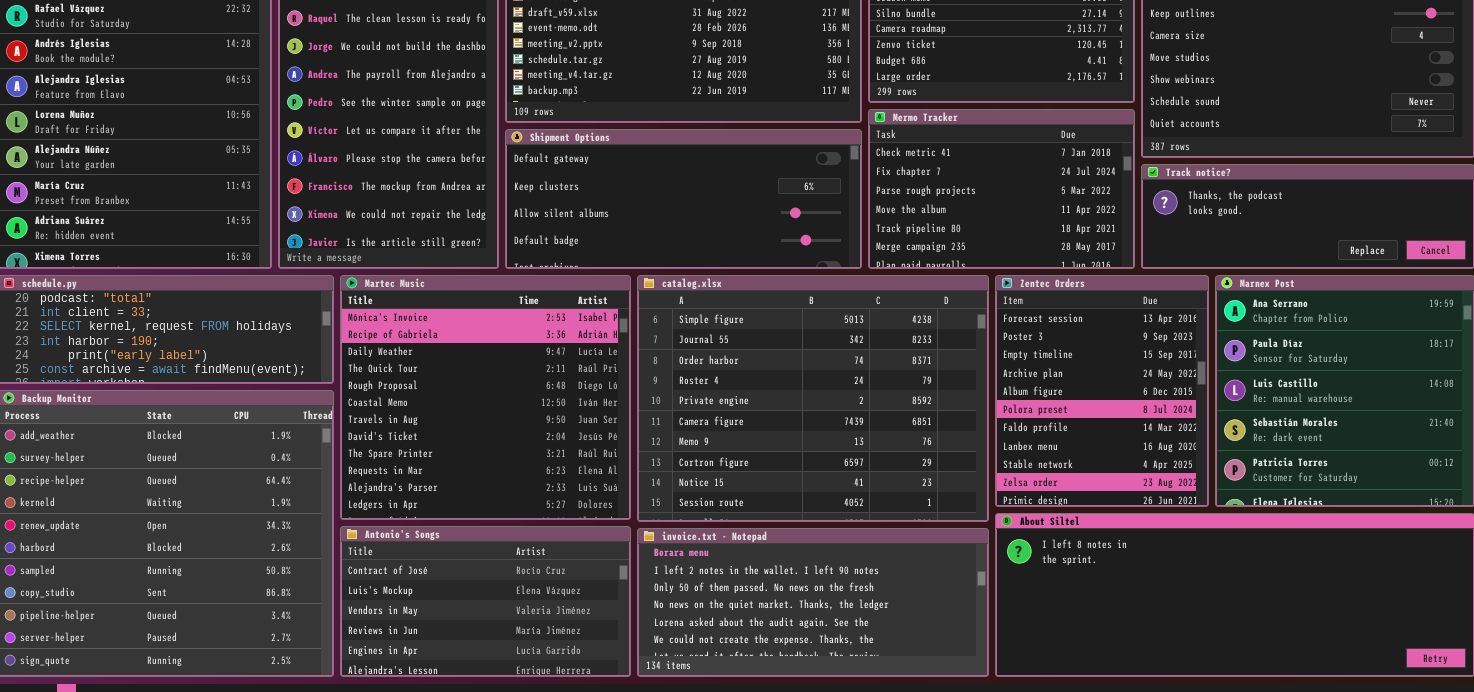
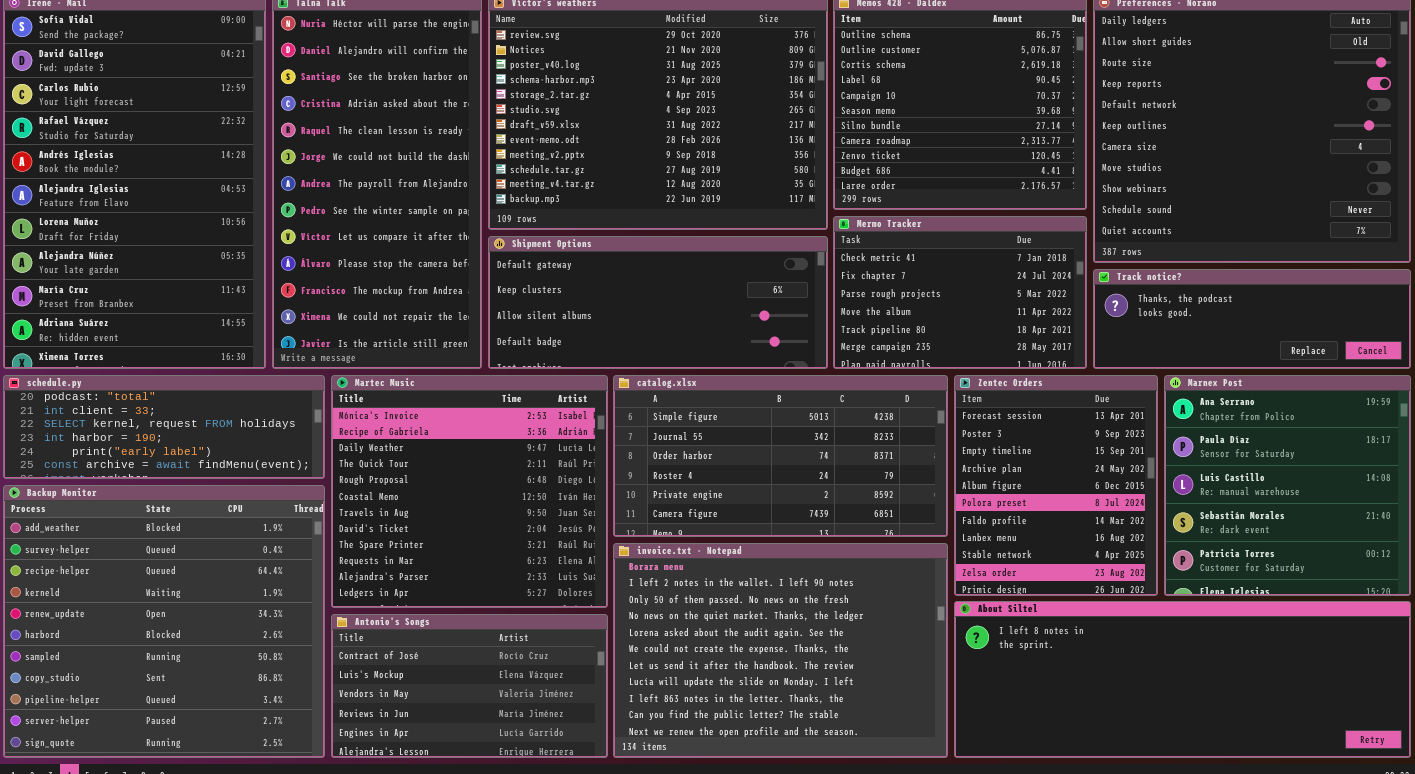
catalog.xlsx: [637,275,989,522] -> [613,375,948,537], resized
invoice.txt - Notepad: [637,528,989,677] -> [613,543,948,758], resized

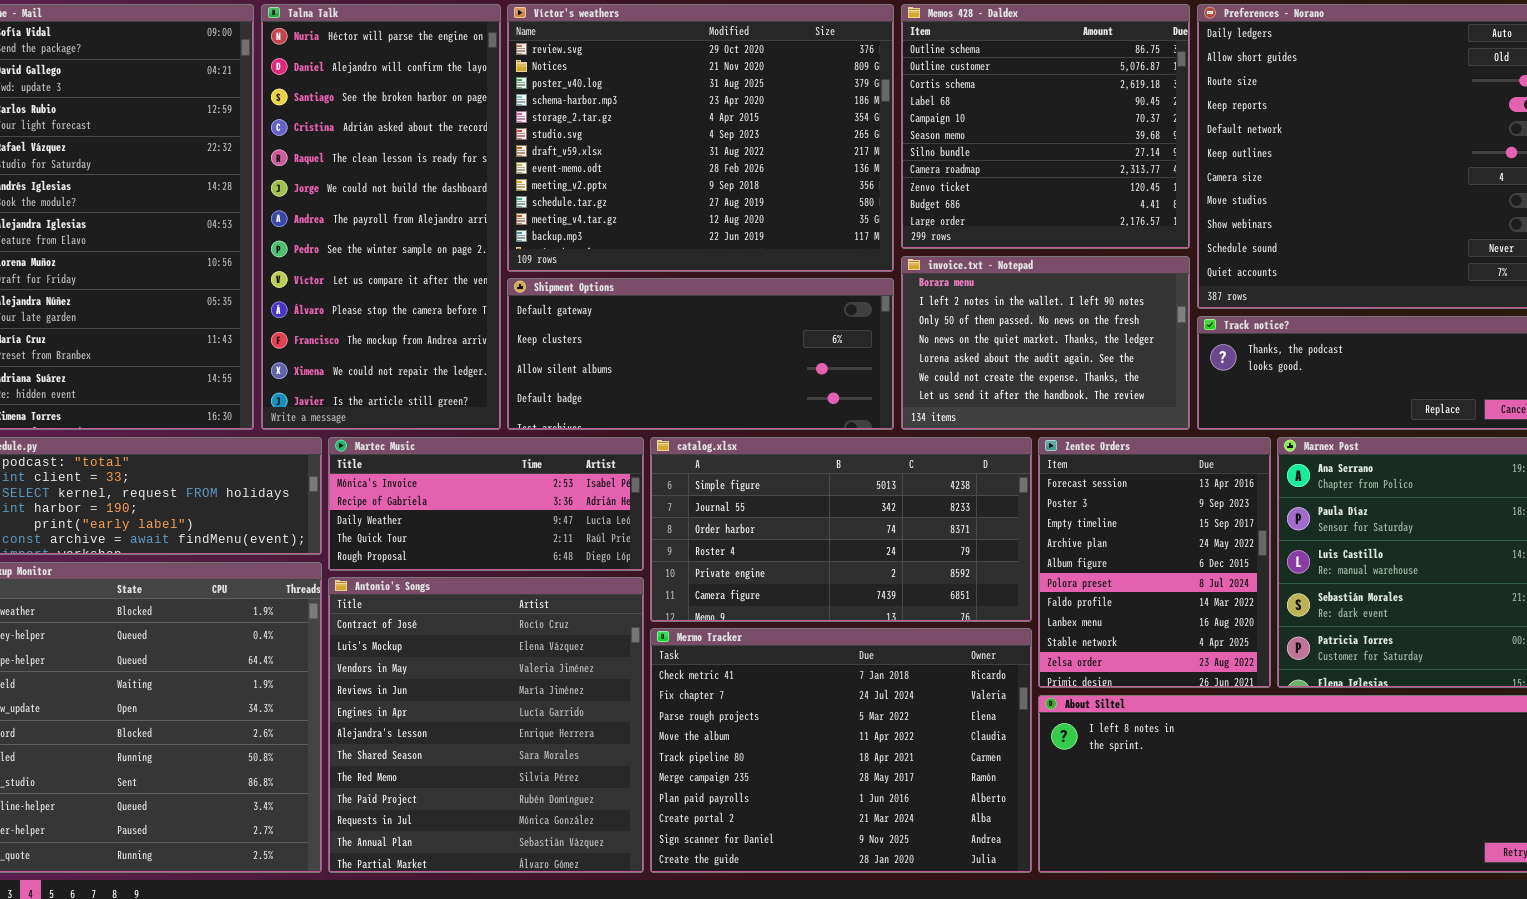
Mermo Tracker: [833,216,1087,369] -> [650,628,1032,873], moved, resized
Martec Music: [331,375,608,608] -> [328,437,644,571], resized
invoice.txt - Notepad: [613,543,948,758] -> [901,256,1190,430], moved, resized
Antonio's Songs: [331,614,608,758] -> [328,577,644,873], resized

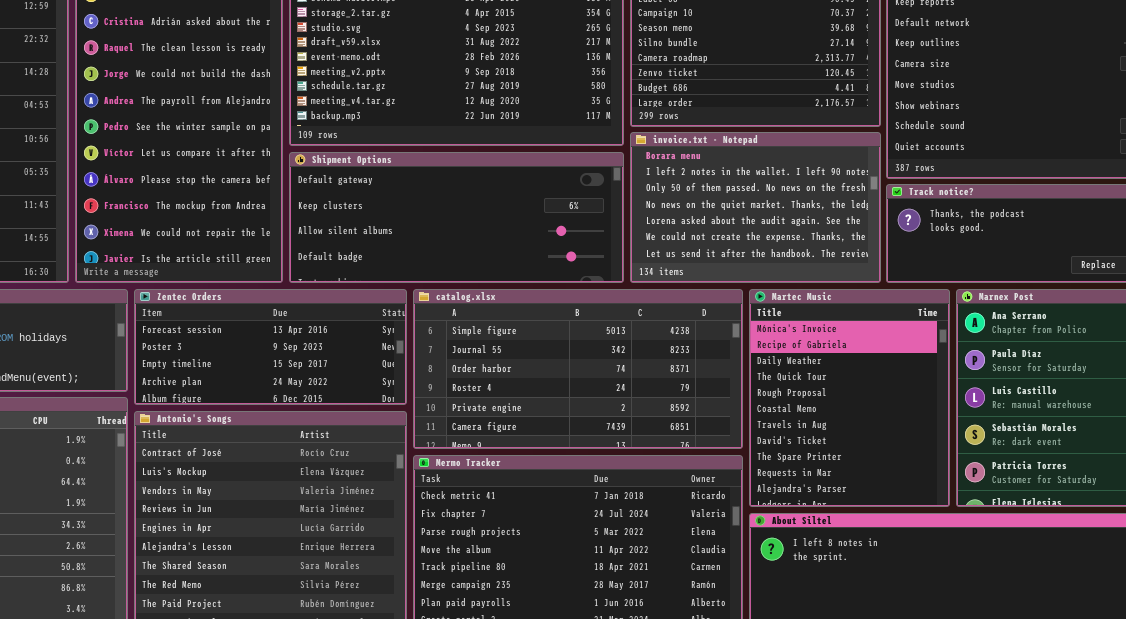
Martec Music: [328,437,644,571] -> [749,289,950,507], moved, resized
Zentec Orders: [1038,437,1271,688] -> [134,289,407,405], moved, resized

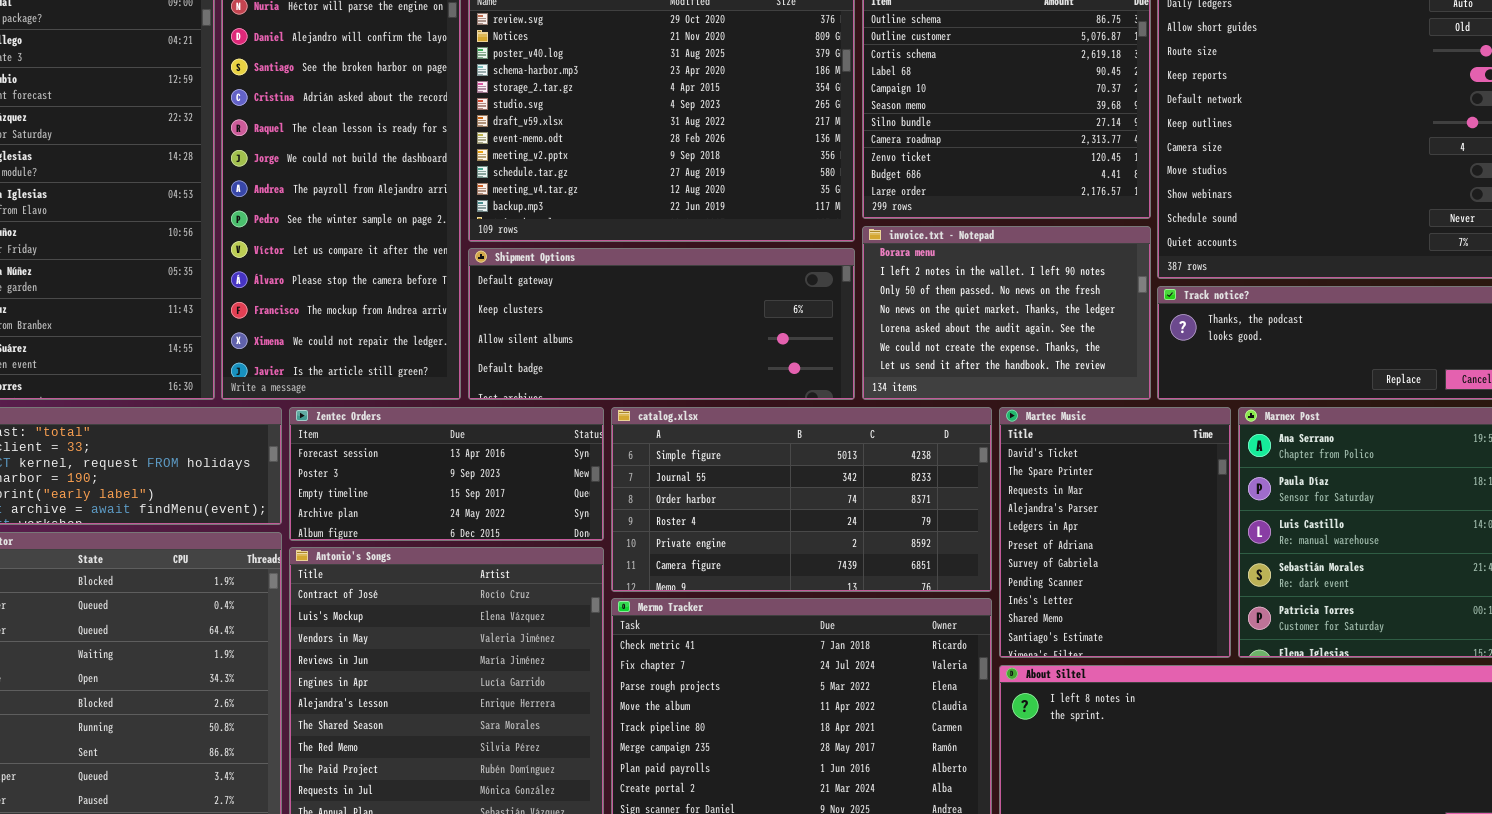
Martec Music: [749,289,950,507] -> [999,407,1231,658], scrolled down 7 rows

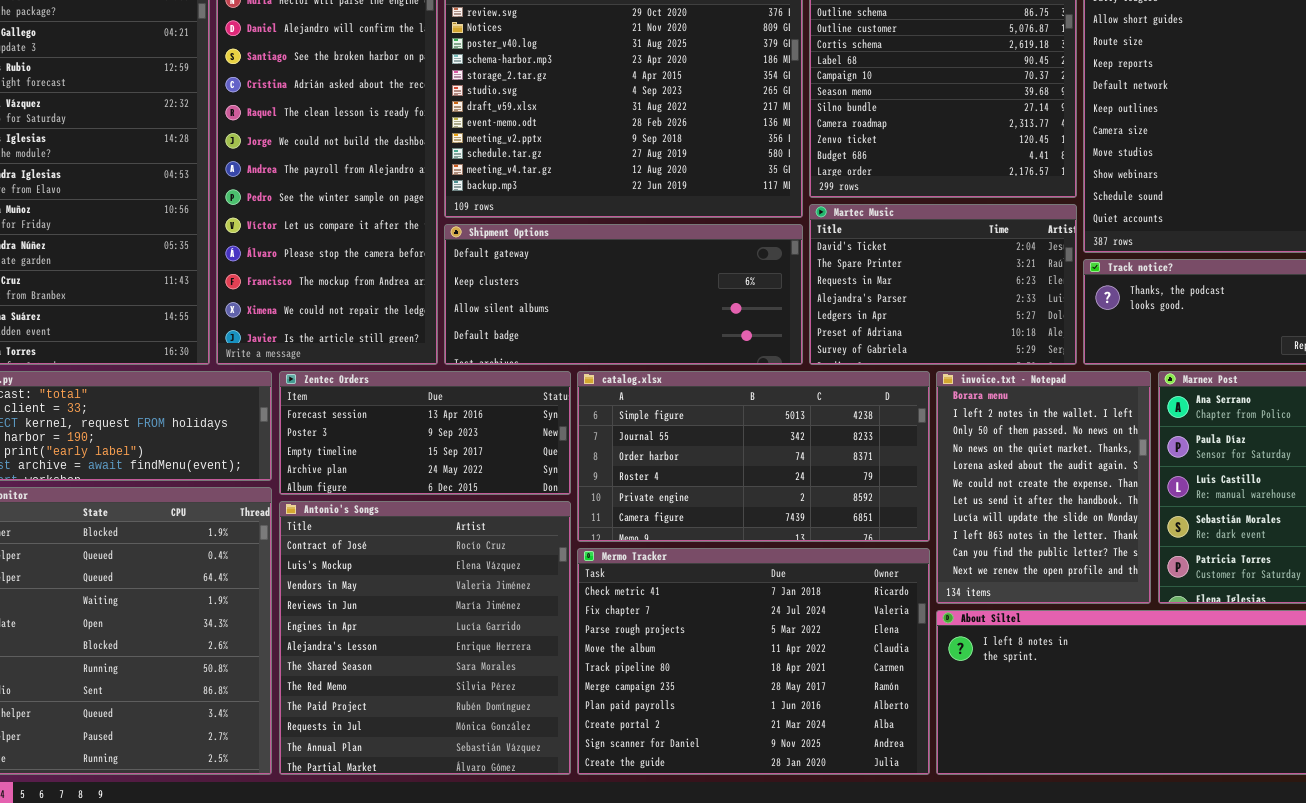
invoice.txt - Notepad: [862,226,1151,400] -> [936,371,1151,604], moved, resized
Martec Music: [999,407,1231,658] -> [809,204,1077,365], moved, resized

